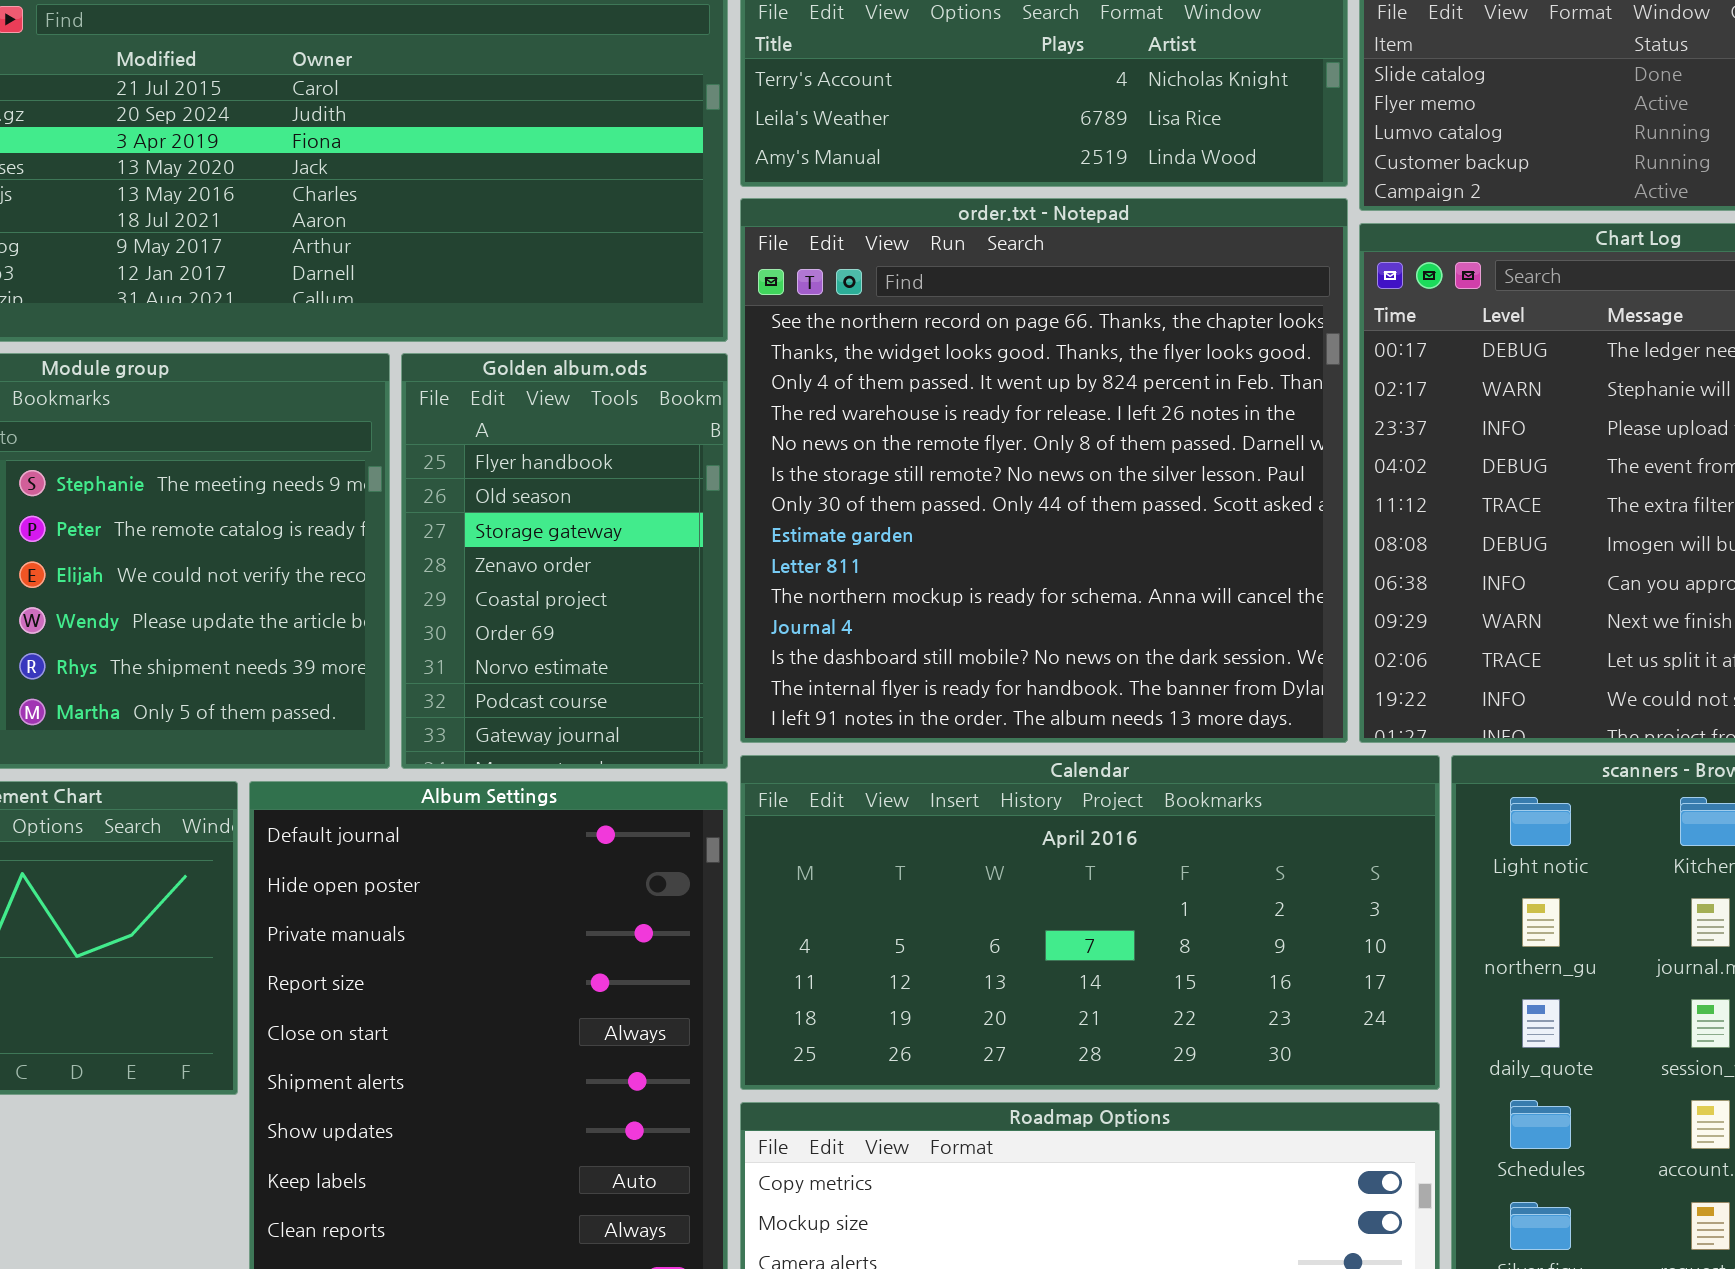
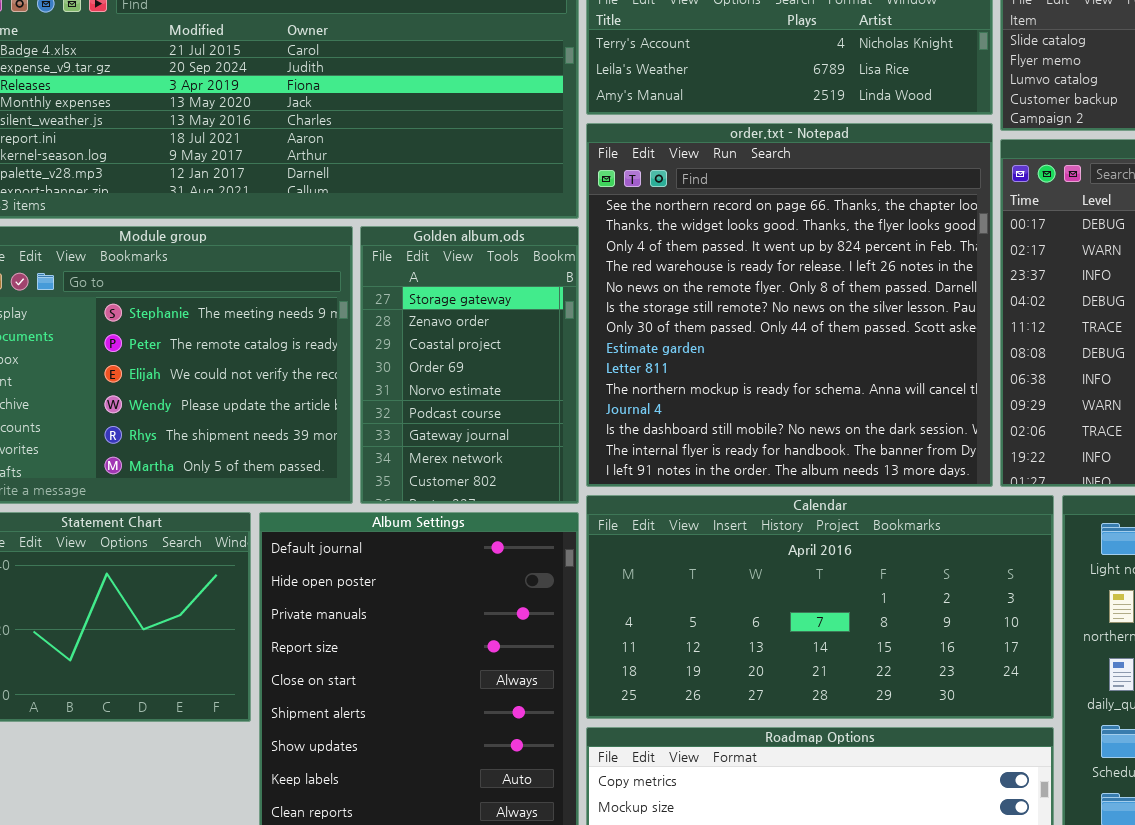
Golden album.ods: [401,353,728,769] -> [360,226,579,504], scrolled down 2 rows

